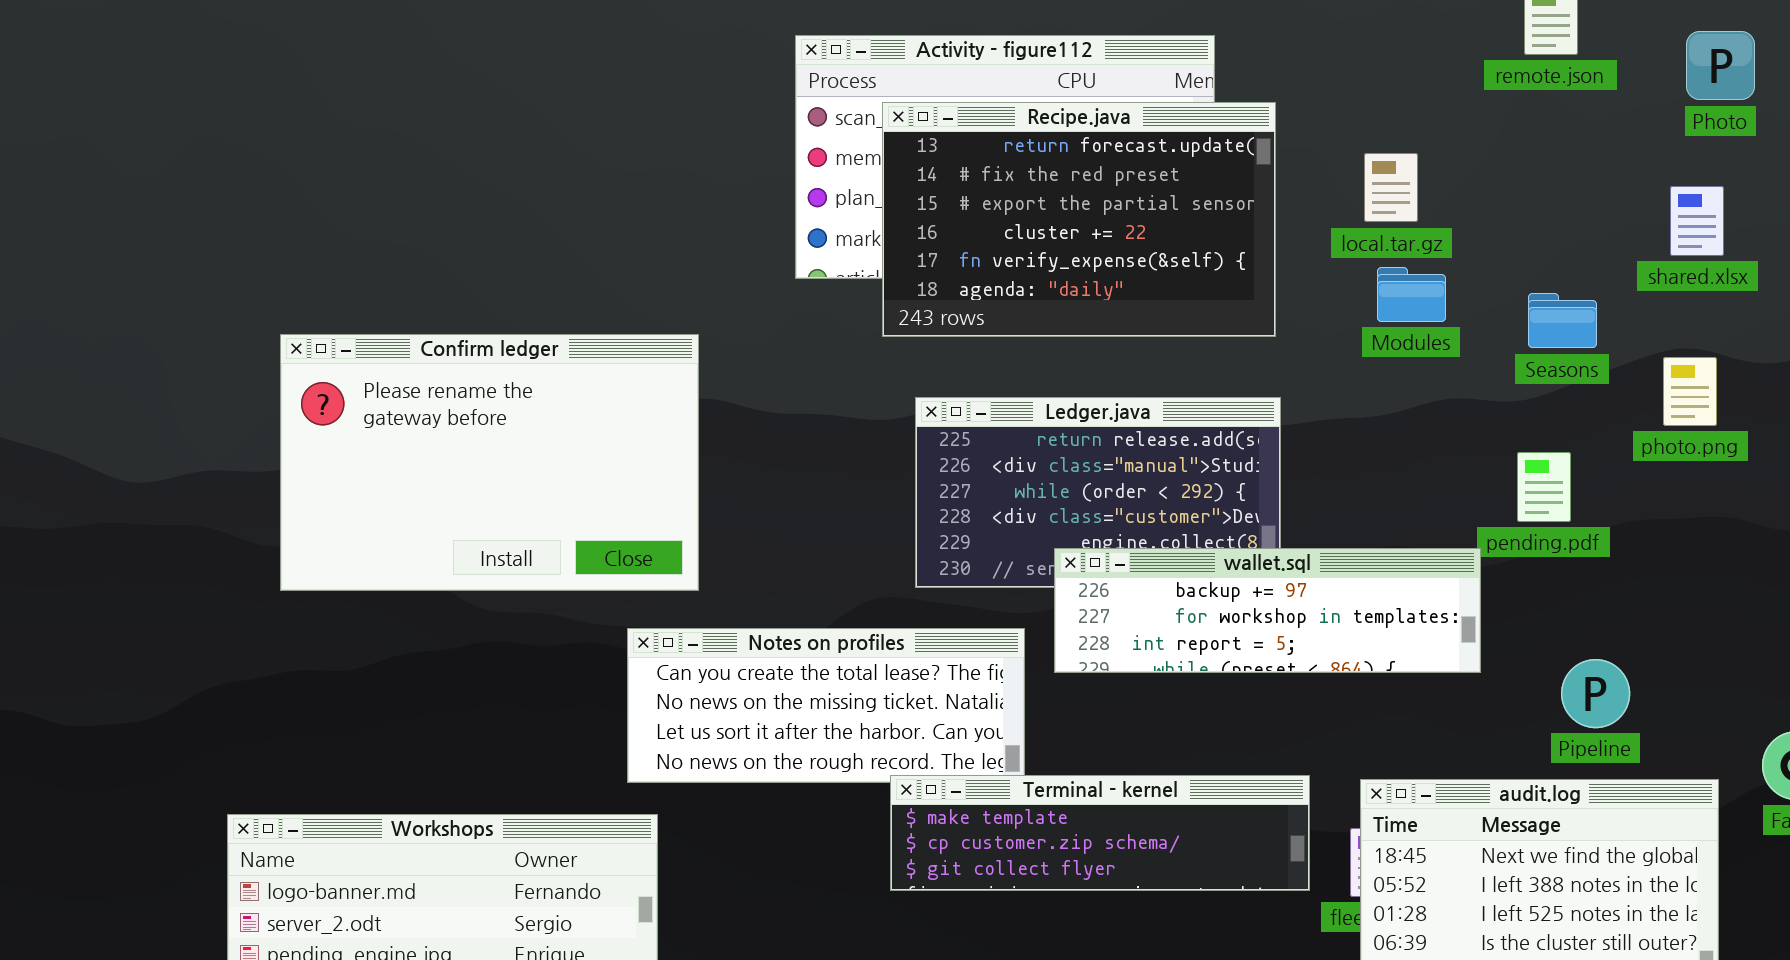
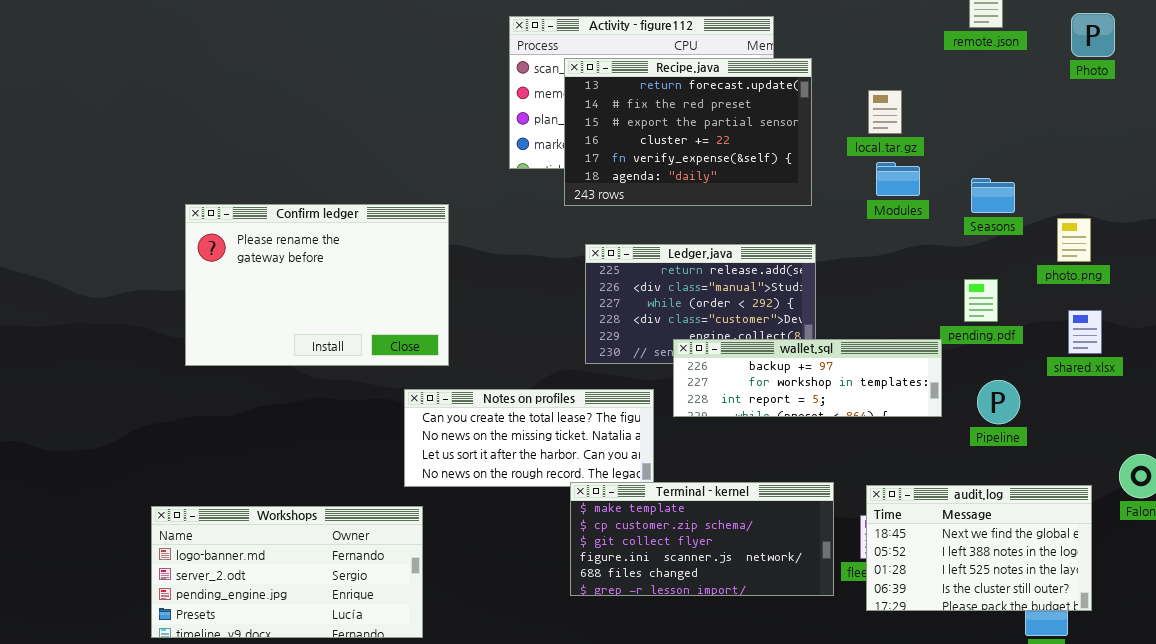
shared.xlsx: [1670,186,1724,256] -> [1068,310,1102,354], moved
Pipeline: [1561,659,1630,728] -> [977,380,1020,424], moved
Terminal - kernel: [890,775,1310,891] -> [570,482,834,596], resized

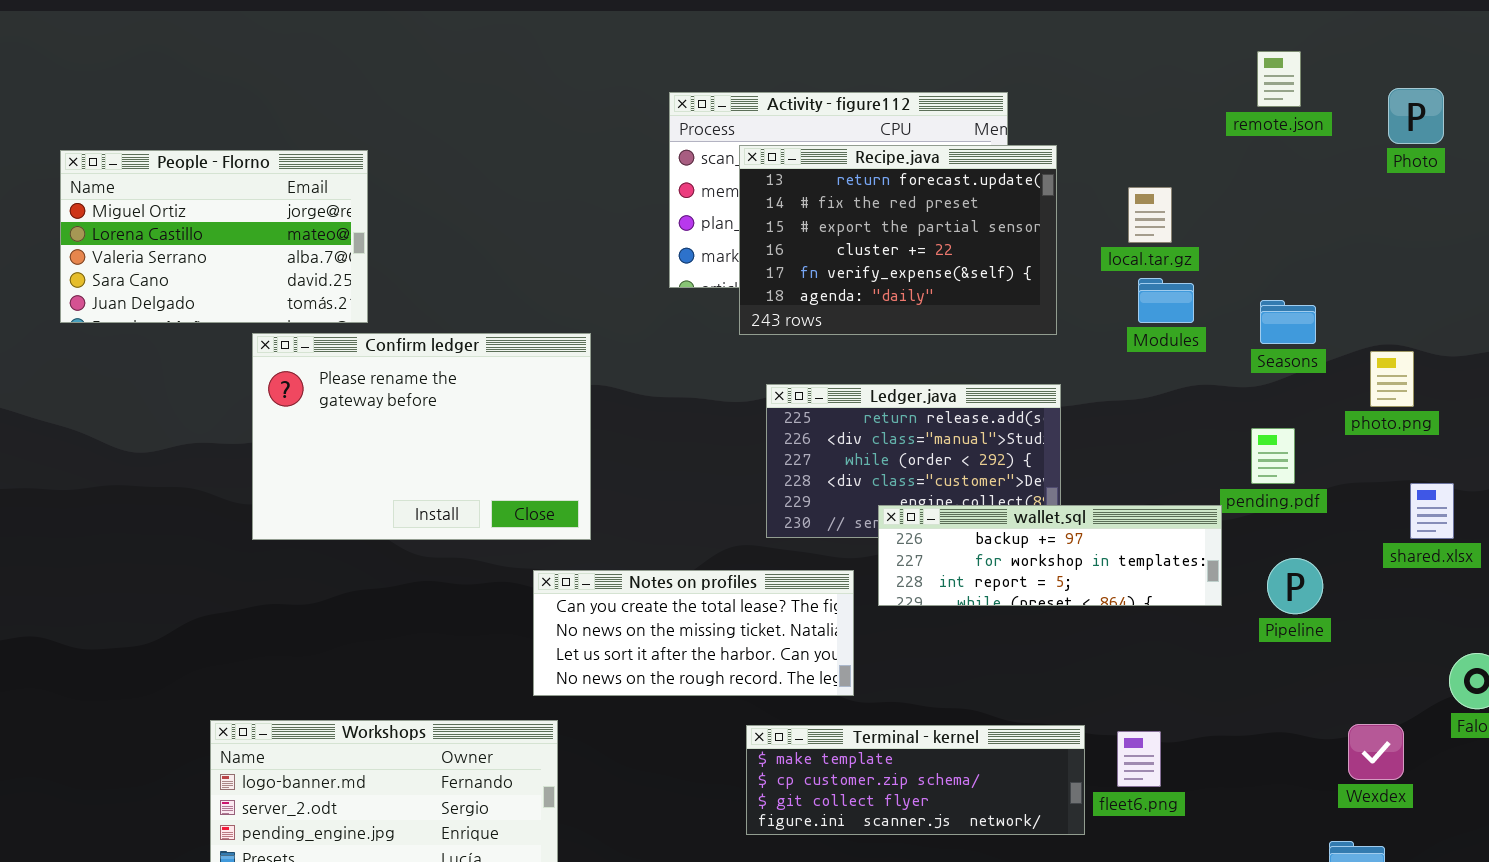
People - Florno: none -> [60,150,368,323], opened
shared.xlsx: [1068,310,1102,354] -> [1410,483,1454,539], moved
Terminal - kernel: [570,482,834,596] -> [746,725,1085,835], resized
audit.log: [866,485,1092,611] -> none, closed

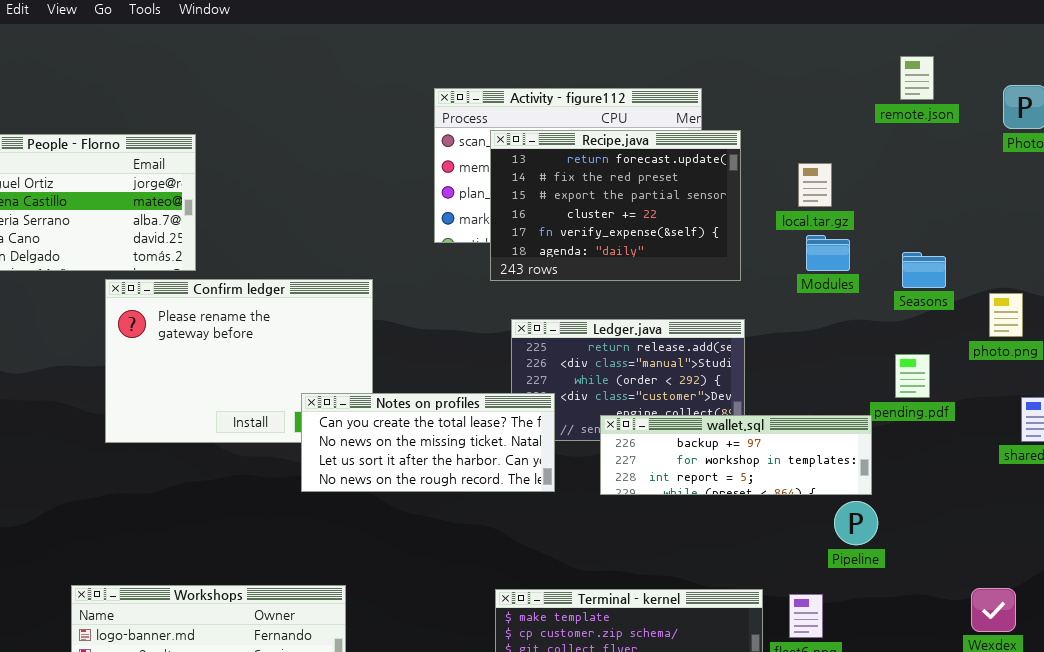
Pipeline: [1267,558,1323,614] -> [834,501,878,545], moved
Notes on profiles: [533,570,854,696] -> [301,393,555,492], moved

